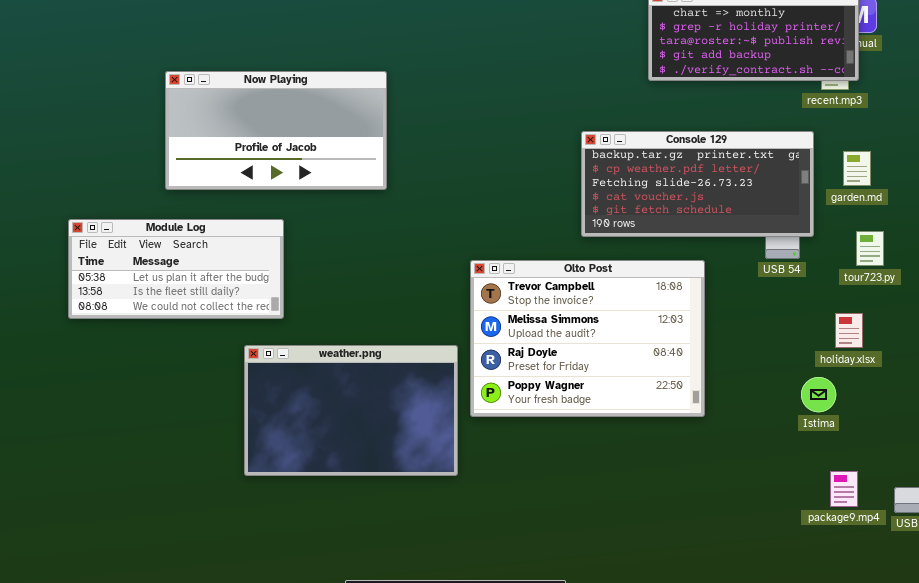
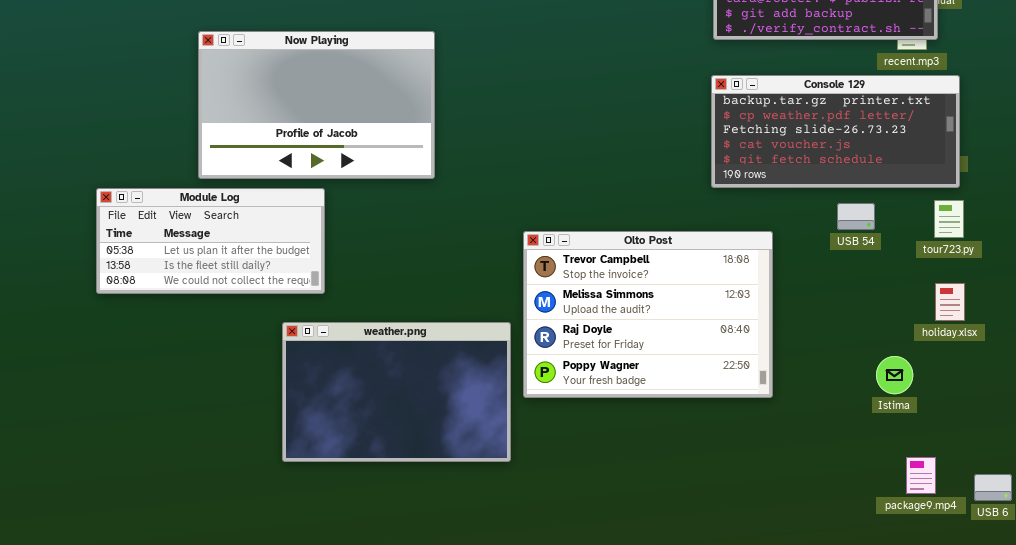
Now Playing: [165,71,387,190] -> [198,31,435,179], resized
Console 129: [581,131,814,237] -> [711,75,960,188], moved
holiday.xlsx: [835,313,863,348] -> [935,283,965,321], moved

